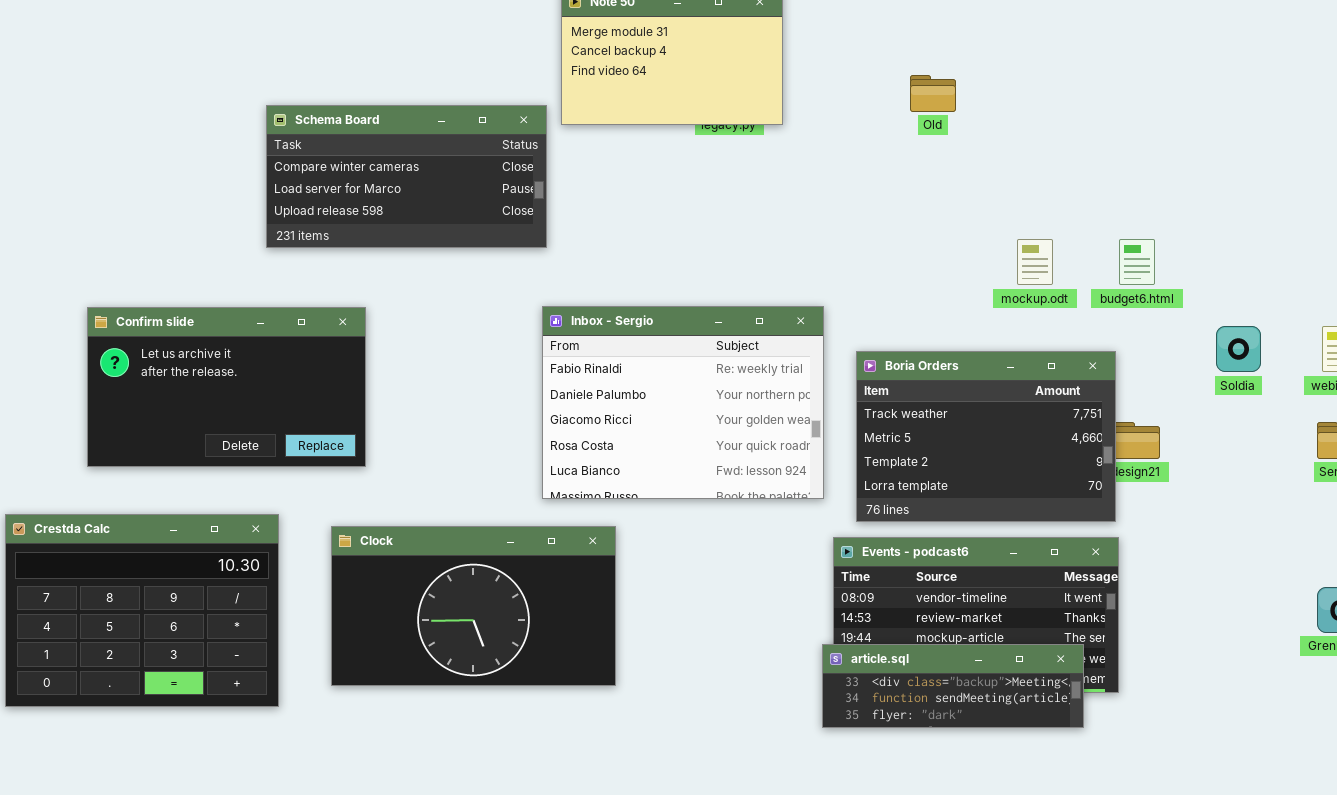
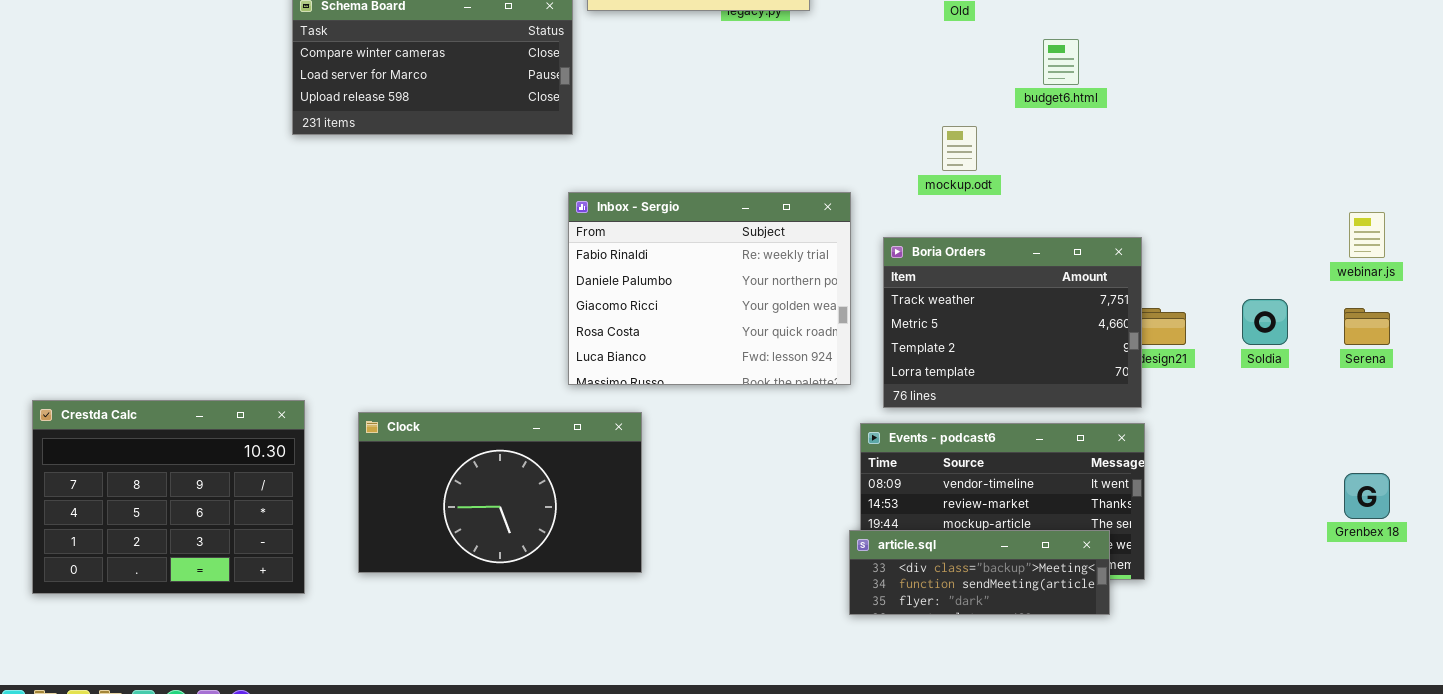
mockup.odt: [1017,239,1053,285] -> [942,126,977,171], moved
budget6.html: [1119,239,1155,285] -> [1043,39,1079,85], moved
Confirm slide: [87,307,366,467] -> none, closed
Soldia: [1216,326,1261,372] -> [1242,299,1288,345], moved

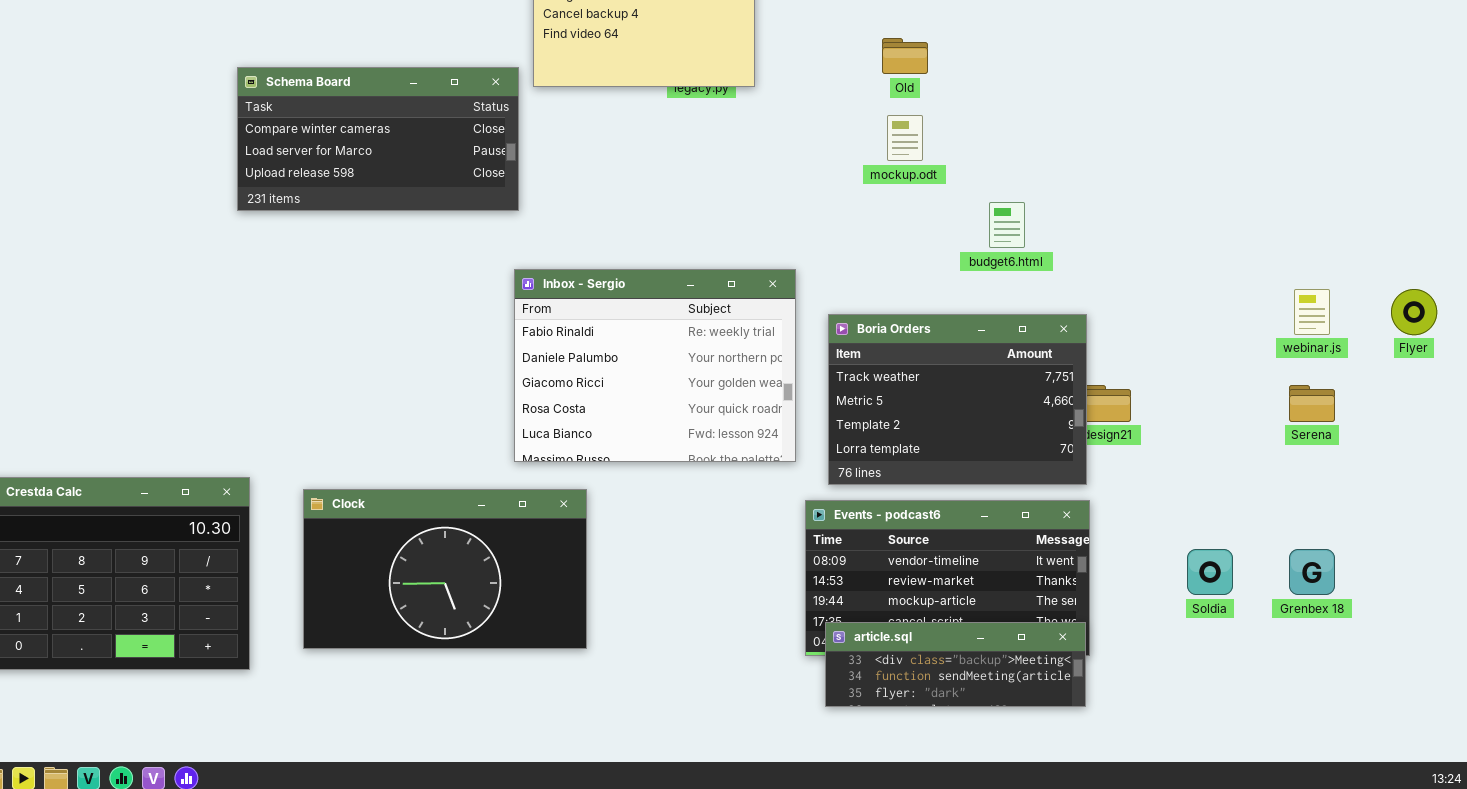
budget6.html: [1043,39,1079,85] -> [989,202,1025,248], moved
mockup.odt: [942,126,977,171] -> [887,115,923,161], moved
Soldia: [1242,299,1288,345] -> [1187,549,1233,595], moved
article.sql: [849,530,1110,615] -> [825,622,1086,707], moved

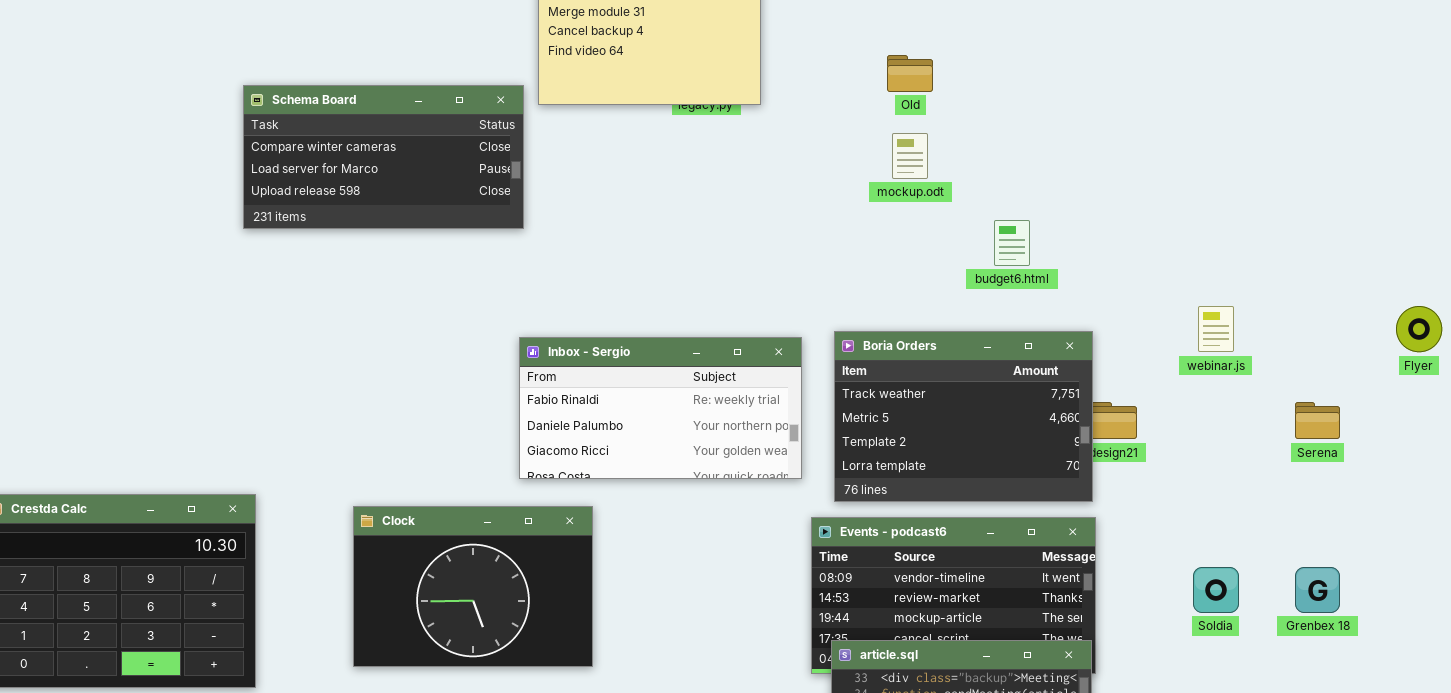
Inbox - Sergio: [514,269,796,462] -> [519,337,802,479], resized
webinar.js: [1294,289,1330,335] -> [1198,306,1234,352], moved
Clock: [303,489,587,649] -> [353,506,593,667], resized

